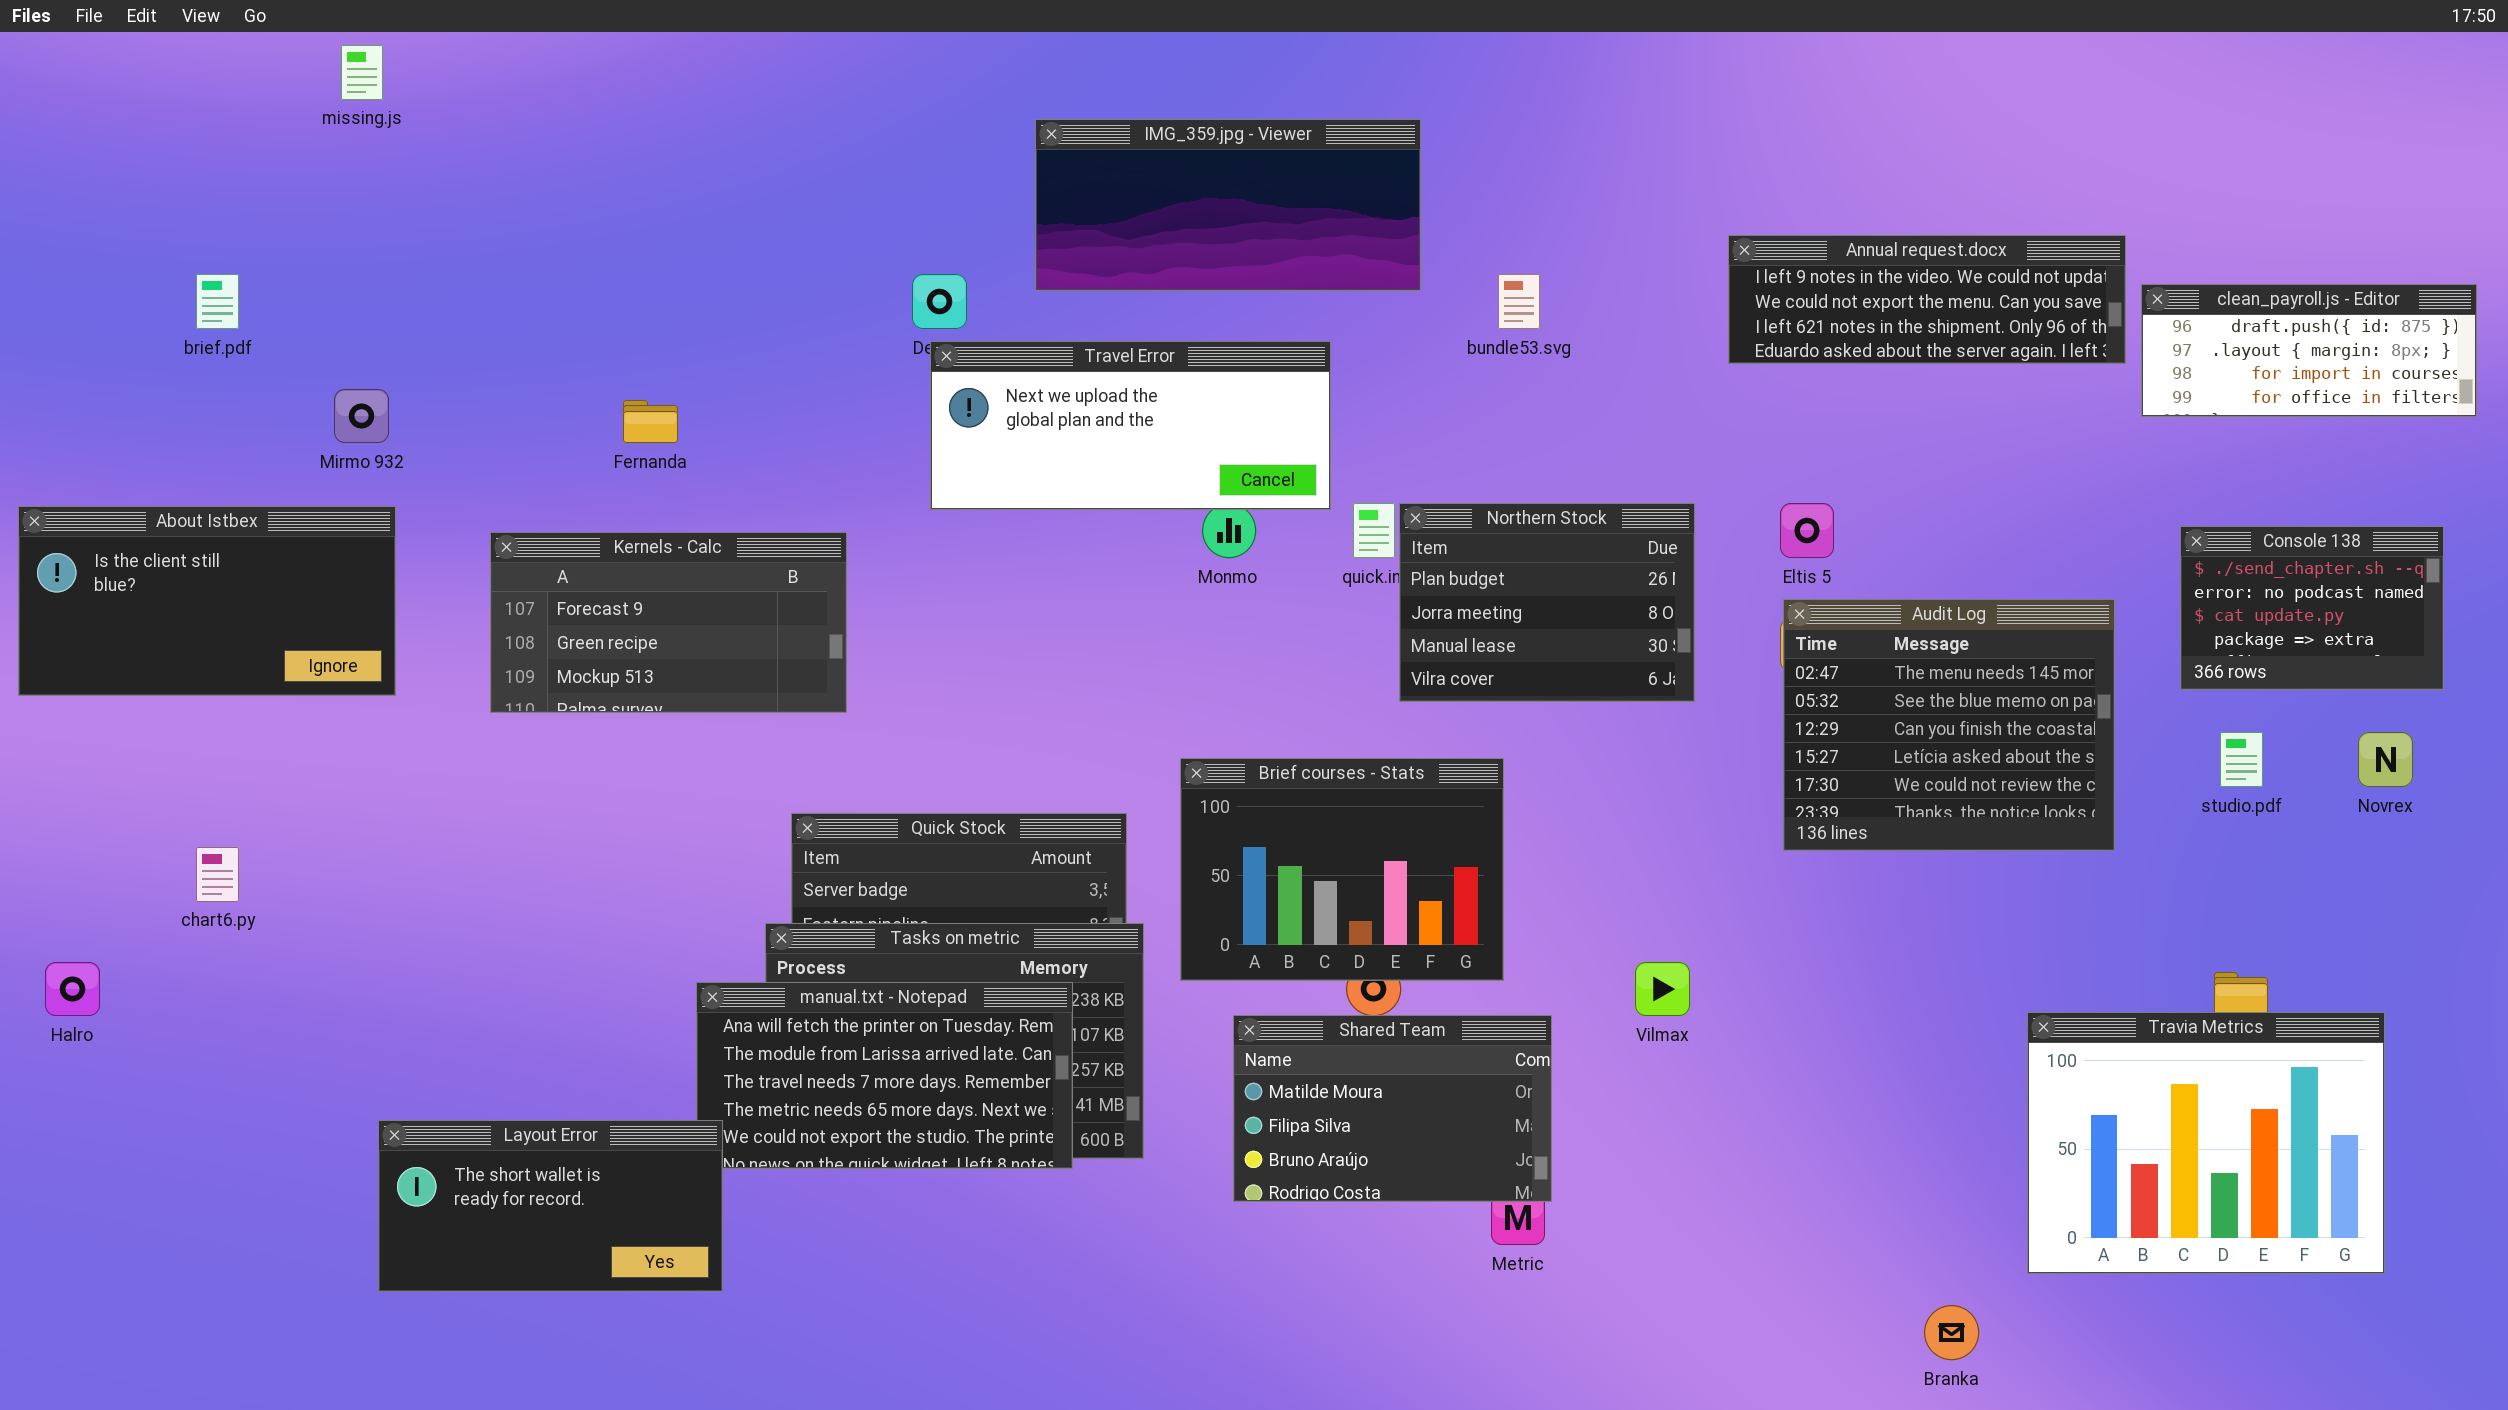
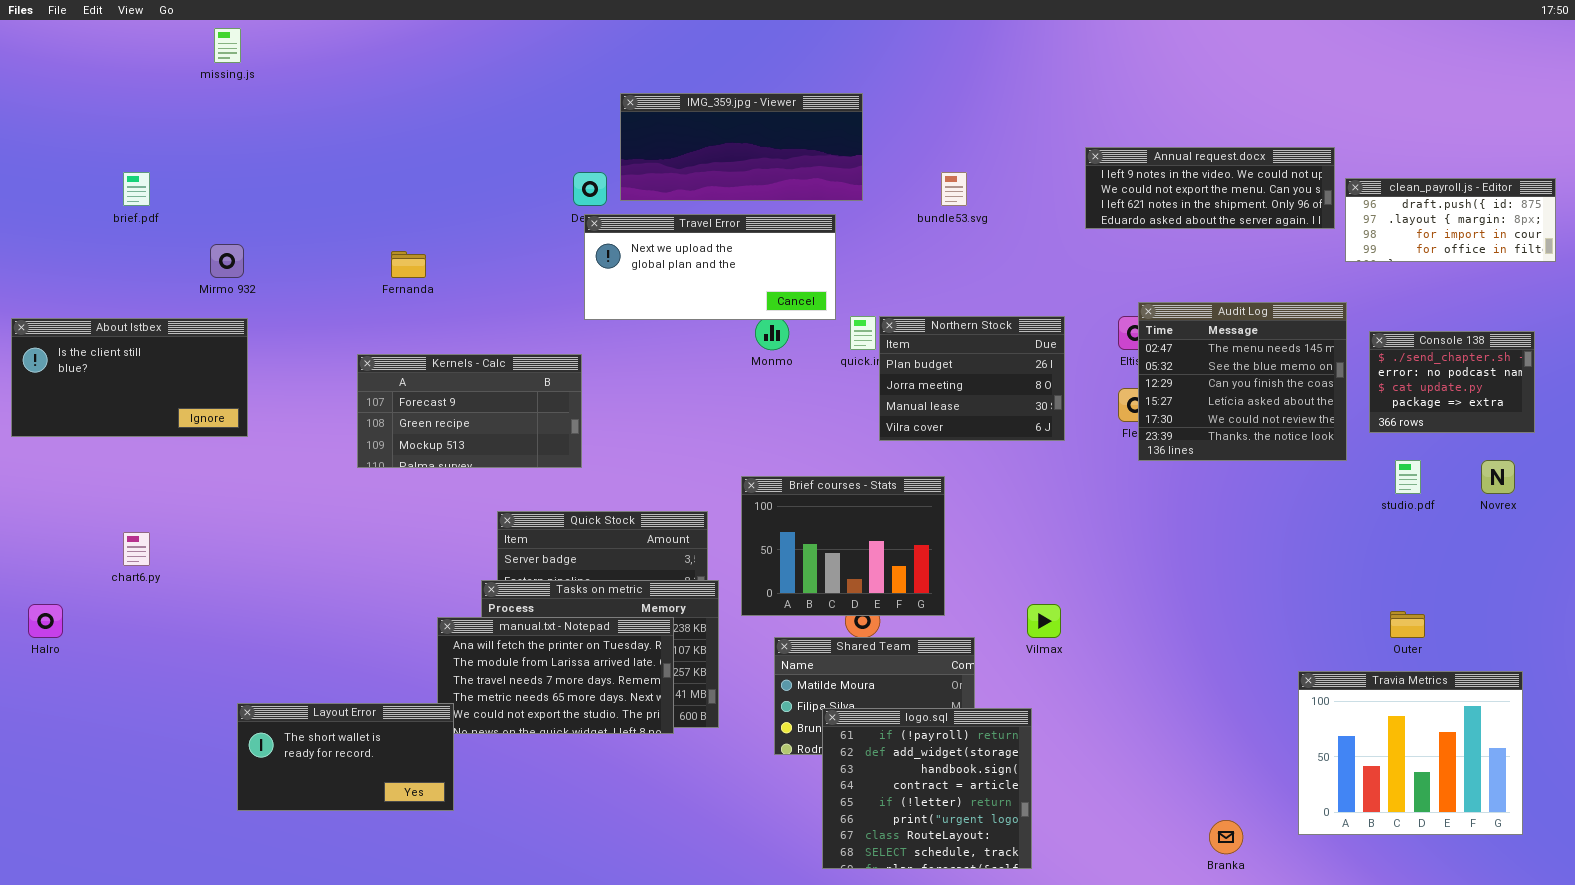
IMG_359.jpg - Viewer: [1035,119,1421,291] -> [620,93,863,201], moved
Kernels - Calc: [490,532,847,713] -> [357,354,582,468], moved
Audit Log: [1783,599,2115,851] -> [1138,302,1347,461], moved
Travia Metrics: [2027,1012,2385,1274] -> [1298,671,1523,835], moved
logo.sql: none -> [822,708,1032,869], opened

